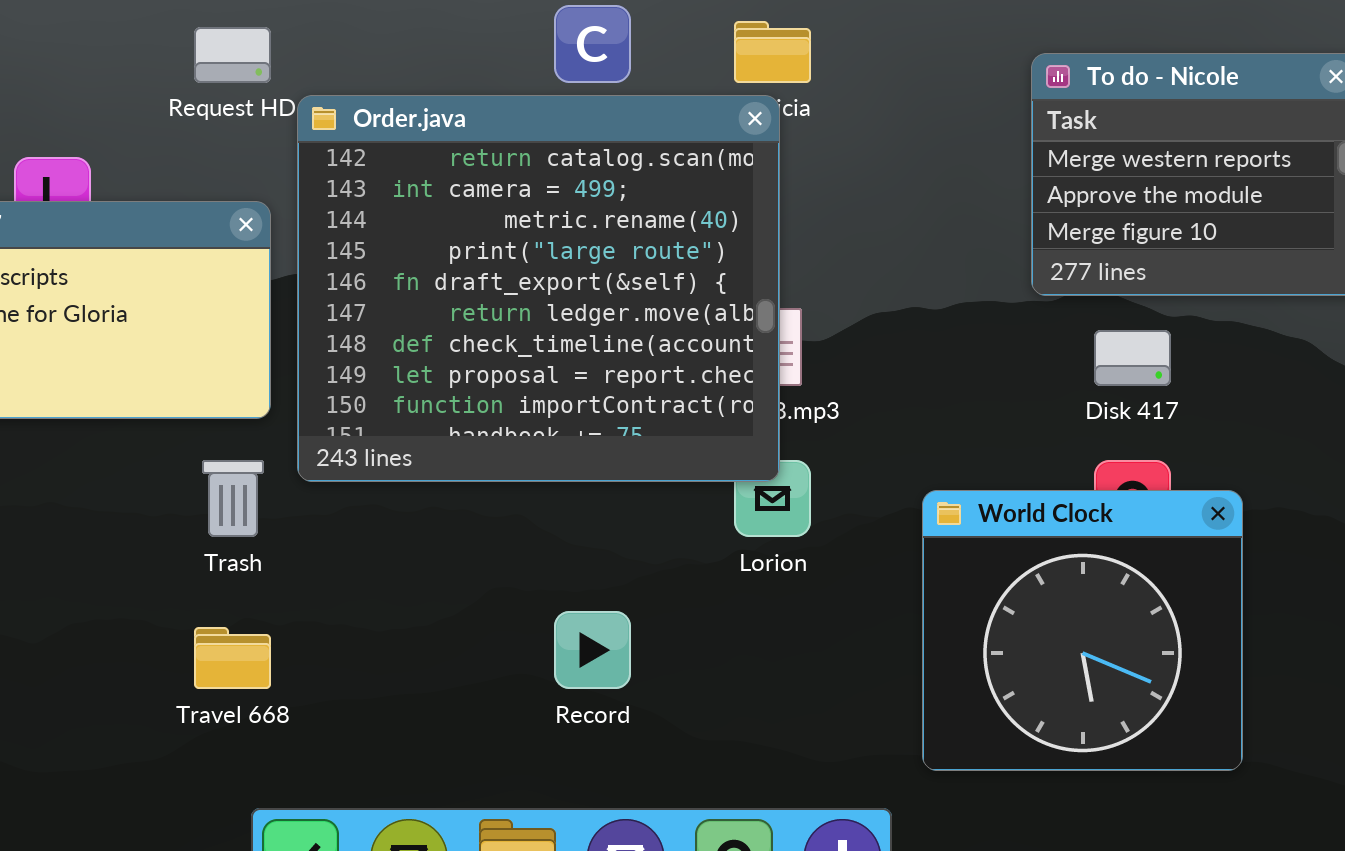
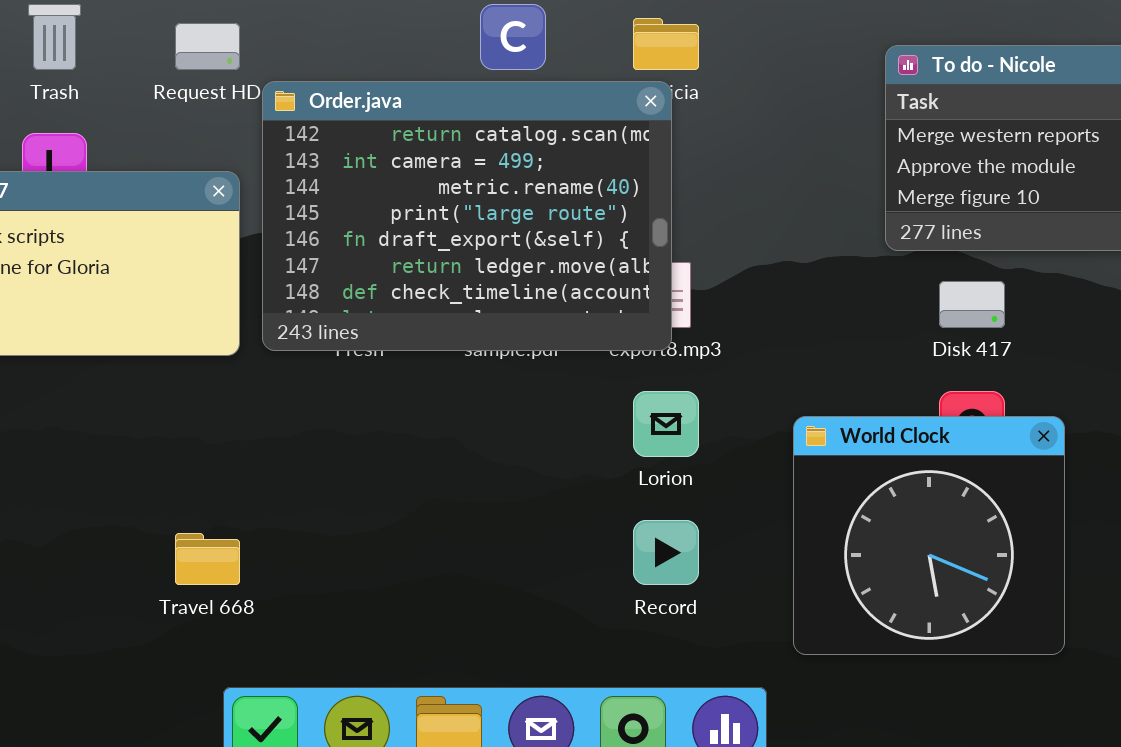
Order.java: [297,95,780,482] -> [262,81,672,351], resized
Trash: [202,460,264,537] -> [28,4,81,70], moved
Record: [554,611,631,689] -> [633,520,699,585], moved

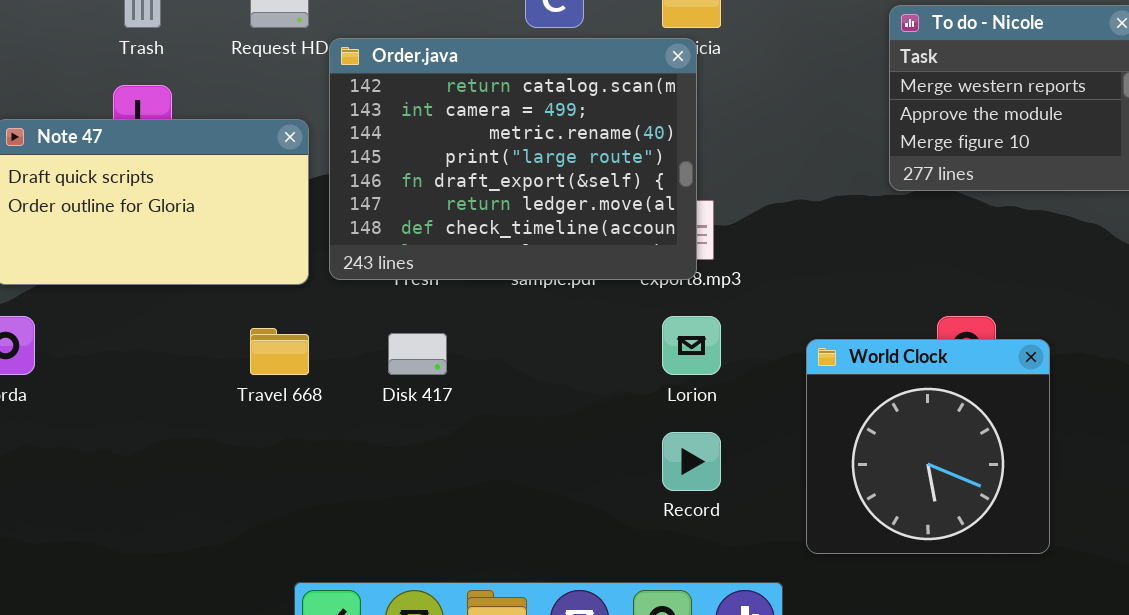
Disk 417: [939,281,1005,328] -> [388,333,447,375], moved
Travel 668: [175,533,240,585] -> [250,328,309,375], moved

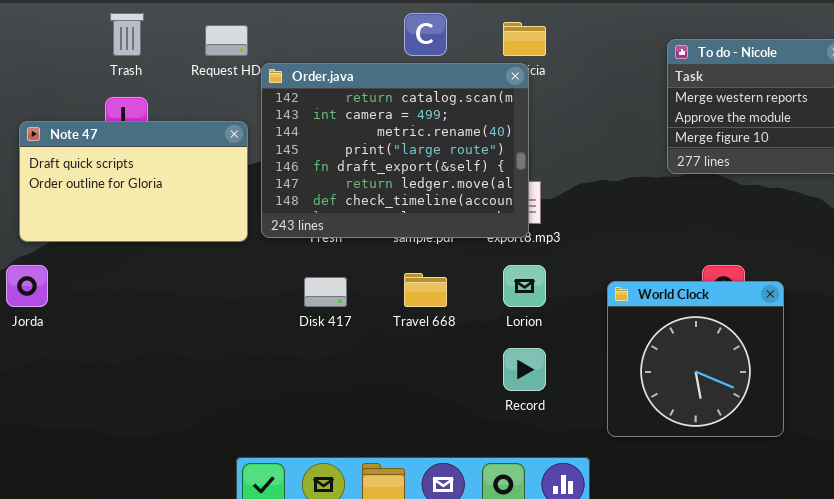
Travel 668: [250,328,309,375] -> [404,273,447,307], moved

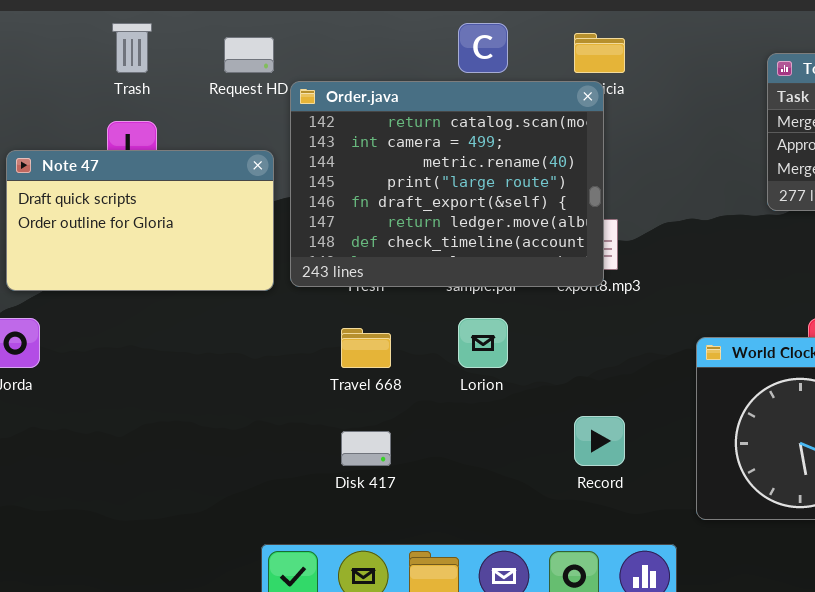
Lorion: [503,265,546,307] -> [458,318,508,368], moved
Travel 668: [404,273,447,307] -> [341,328,391,368], moved
Disk 417: [304,277,347,307] -> [341,431,391,466], moved

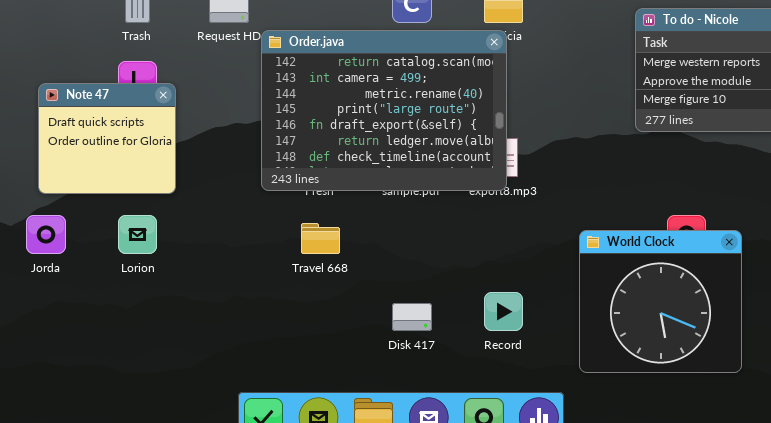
Note 47: [6,150,274,291] -> [38,83,176,194], resized
Lorion: [458,318,508,368] -> [118,215,157,254], moved
Disk 417: [341,431,391,466] -> [392,303,432,331], moved

